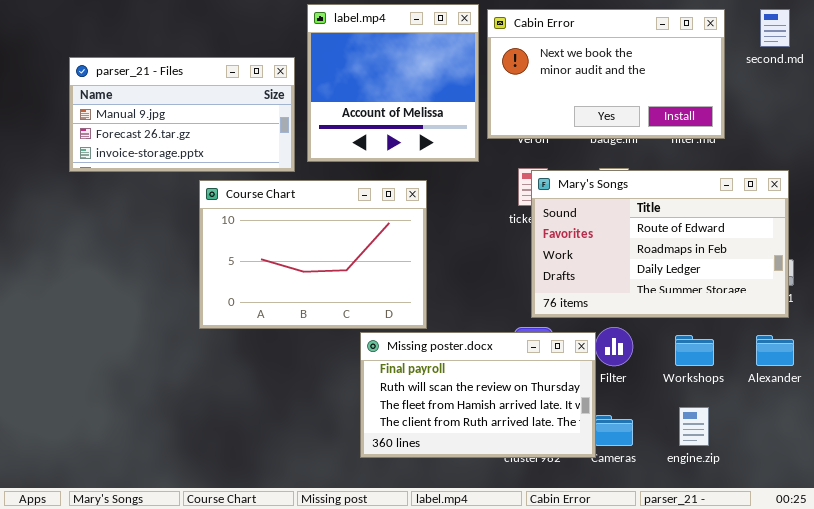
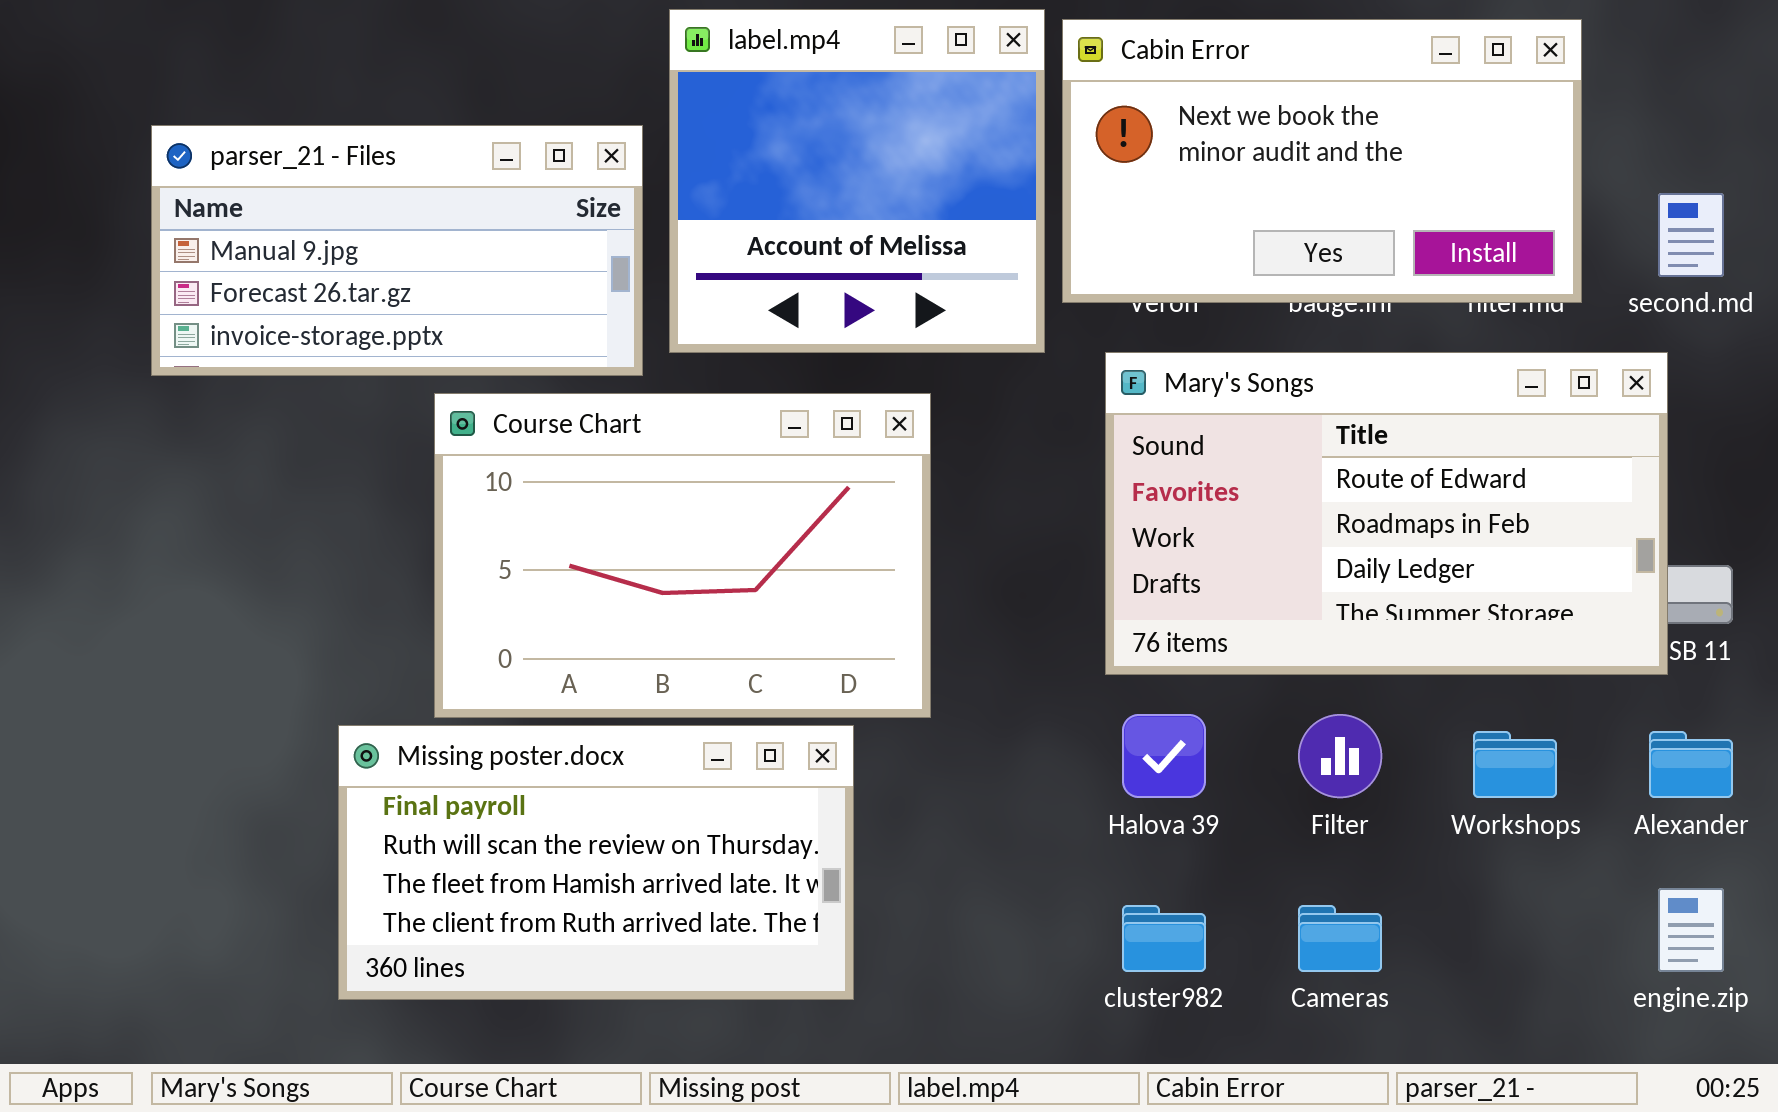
second.md: [760,9,790,47] -> [1658,193,1724,277], moved
Mary's Songs: [531,170,789,318] -> [1105,352,1668,675], moved
Missing poster.docx: [360,332,596,458] -> [338,725,854,1000], moved
engine.zip: [679,407,709,446] -> [1658,888,1724,972], moved

